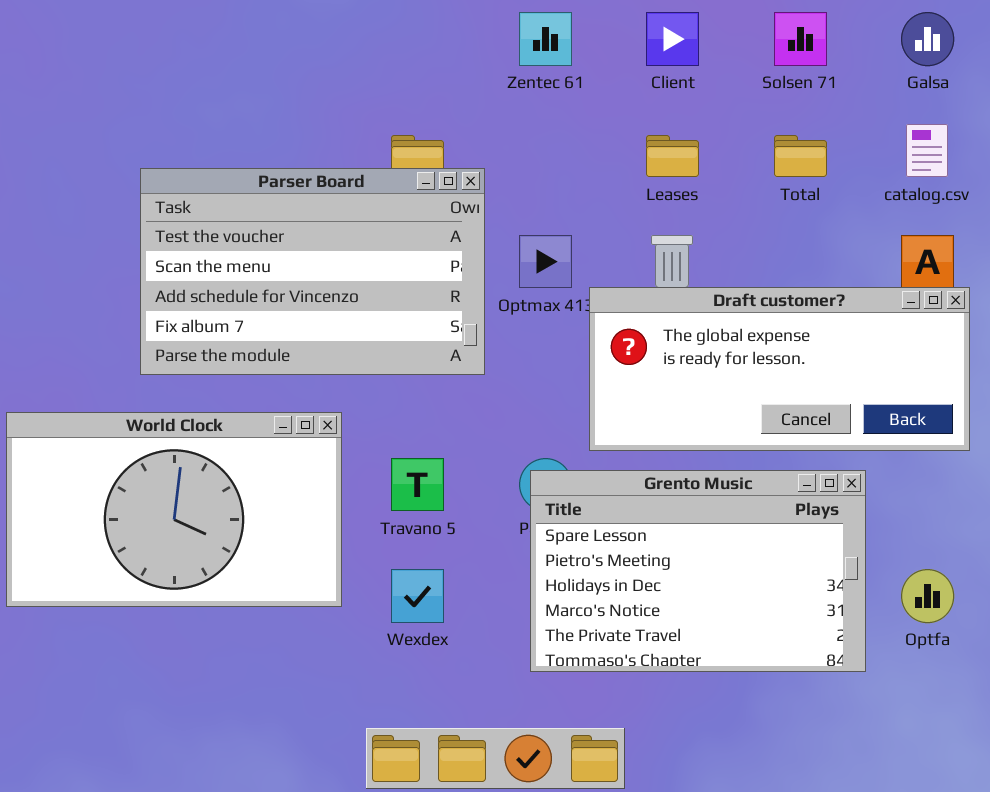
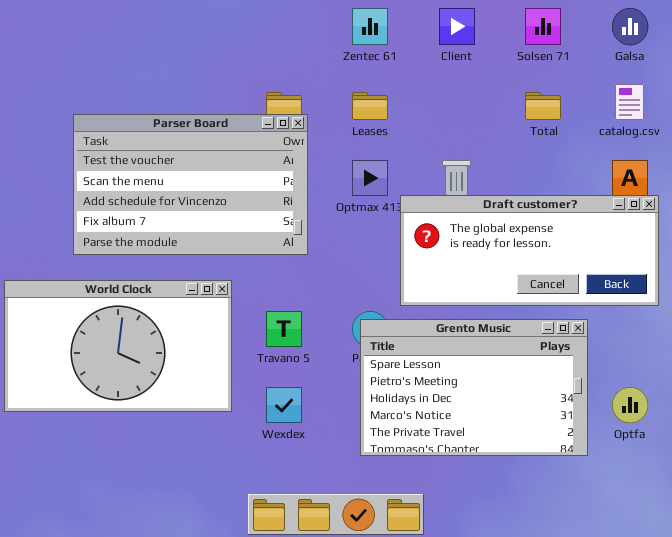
Leases: [646,135,699,177] -> [352,92,388,120], moved
Parser Board: [140,168,485,375] -> [73,114,308,255], moved

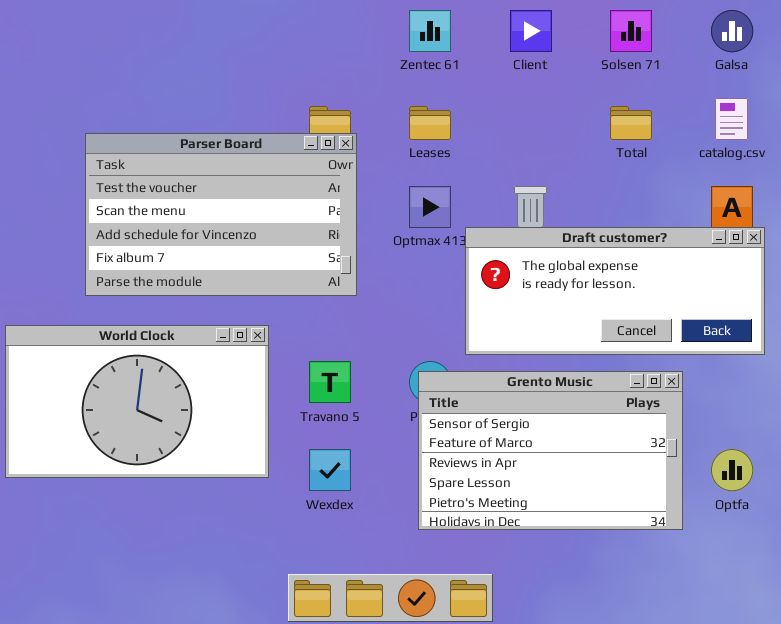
Grento Music: [360,319,588,456] -> [418,371,683,530], scrolled up 3 rows

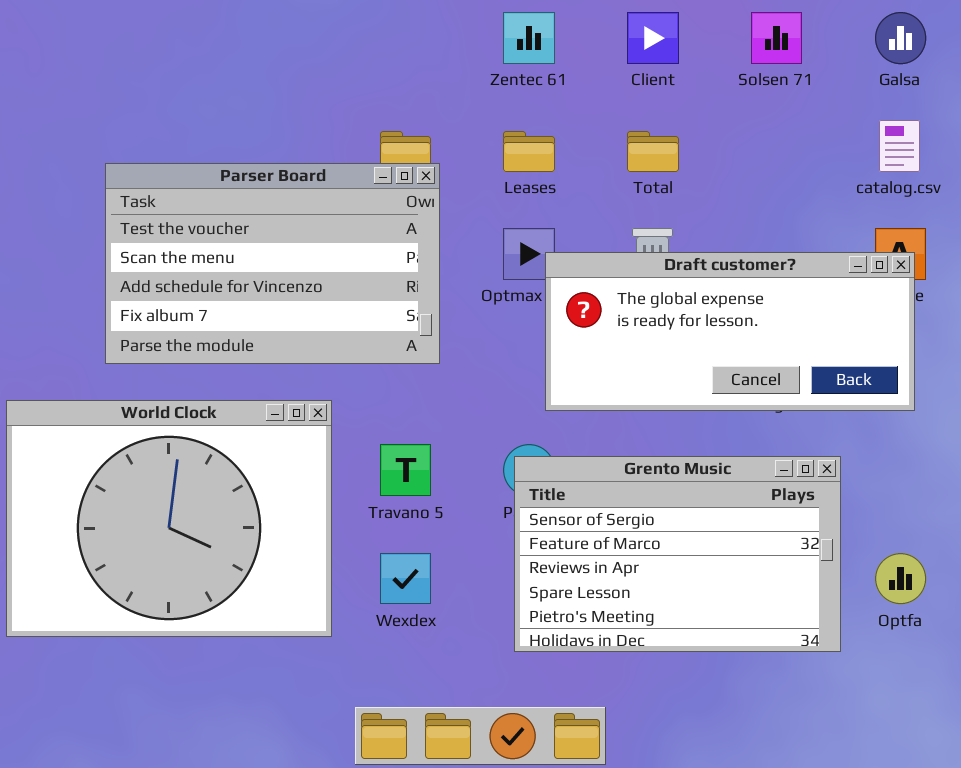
Total: [610,106,652,140] -> [627,131,679,172], moved
Draft customer?: [465,227,765,355] -> [545,252,915,411], moved
World Clock: [5,325,269,478] -> [6,400,332,637], resized

